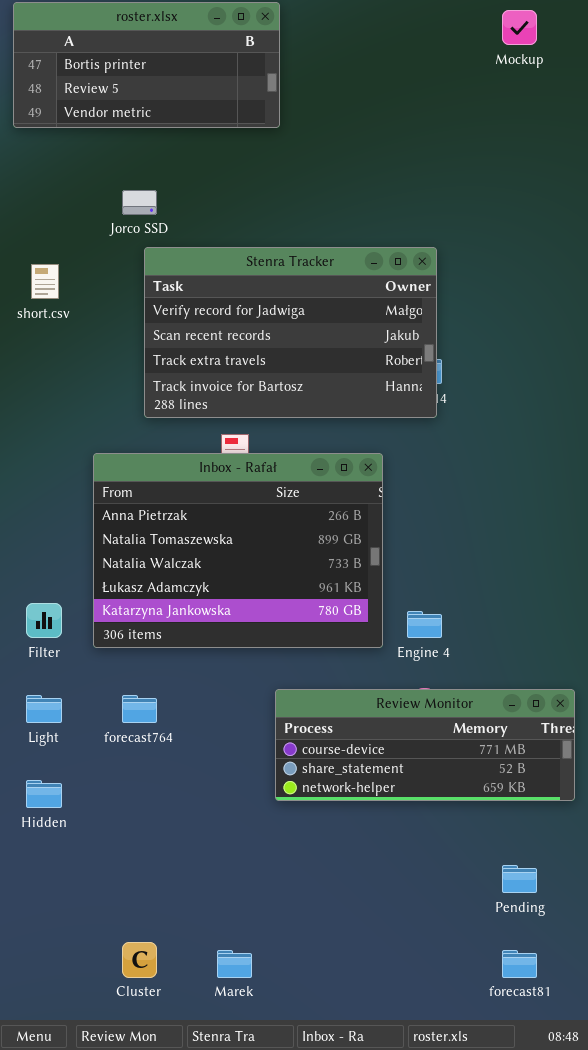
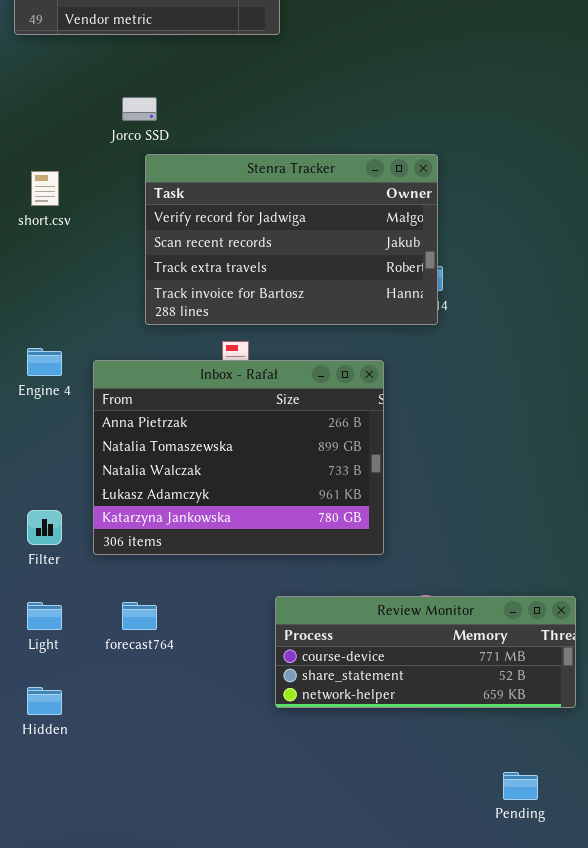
Engine 4: [407,611,442,638] -> [27,348,62,376], moved

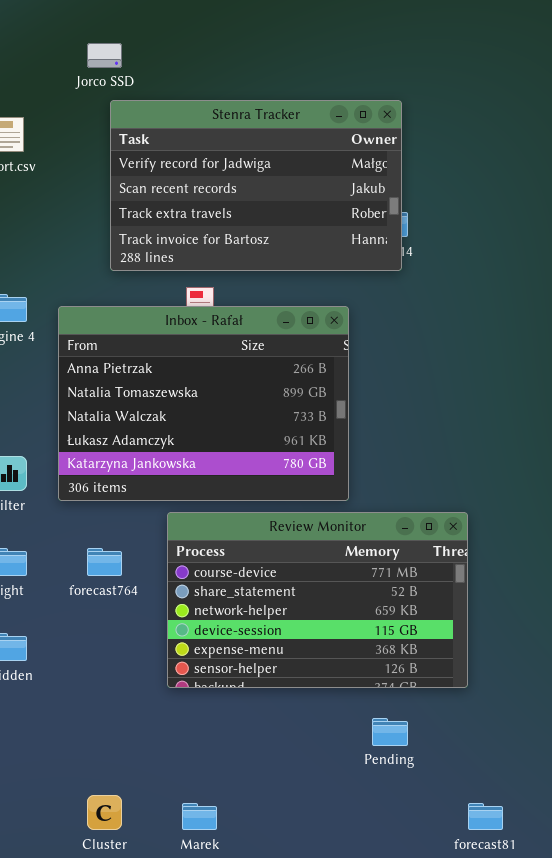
Review Monitor: [275,596,576,708] -> [167,512,468,688], moved, resized
Pending: [503,772,538,800] -> [372,718,408,746], moved

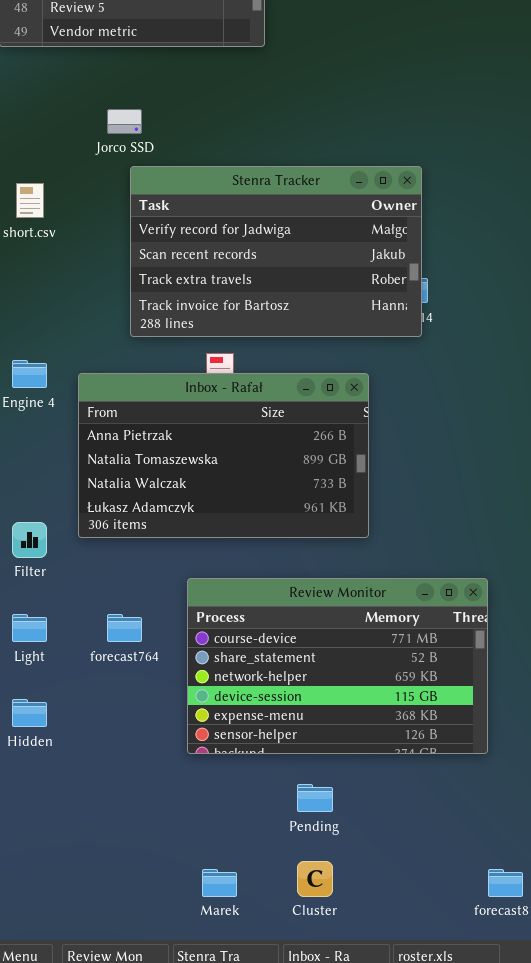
Inbox - Rafał: [58,306,349,501] -> [78,373,369,538], resized
Pending: [372,718,408,746] -> [297,784,333,812], moved
Cluster: [87,795,122,830] -> [297,861,333,897], moved

